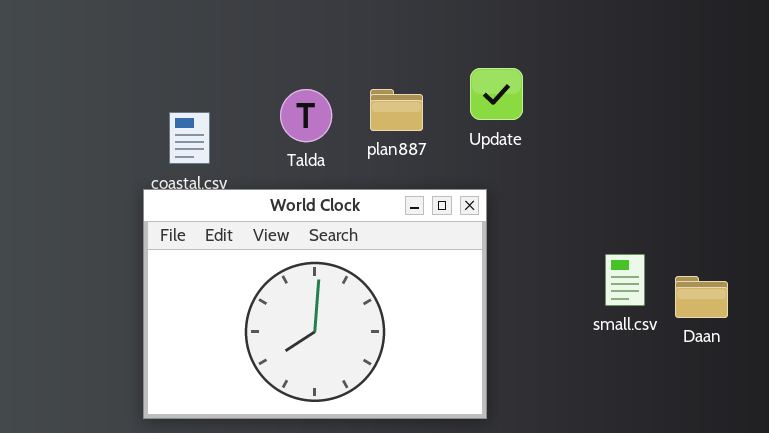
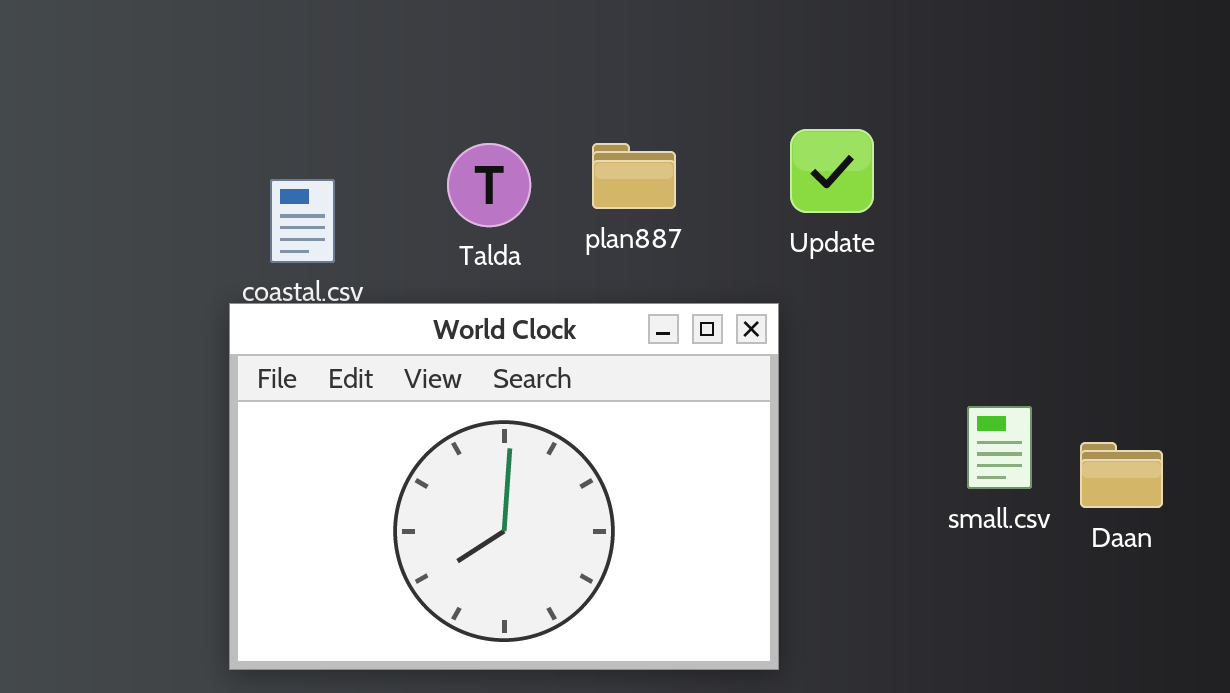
Update: [470,68,523,120] -> [790,129,874,213], moved

